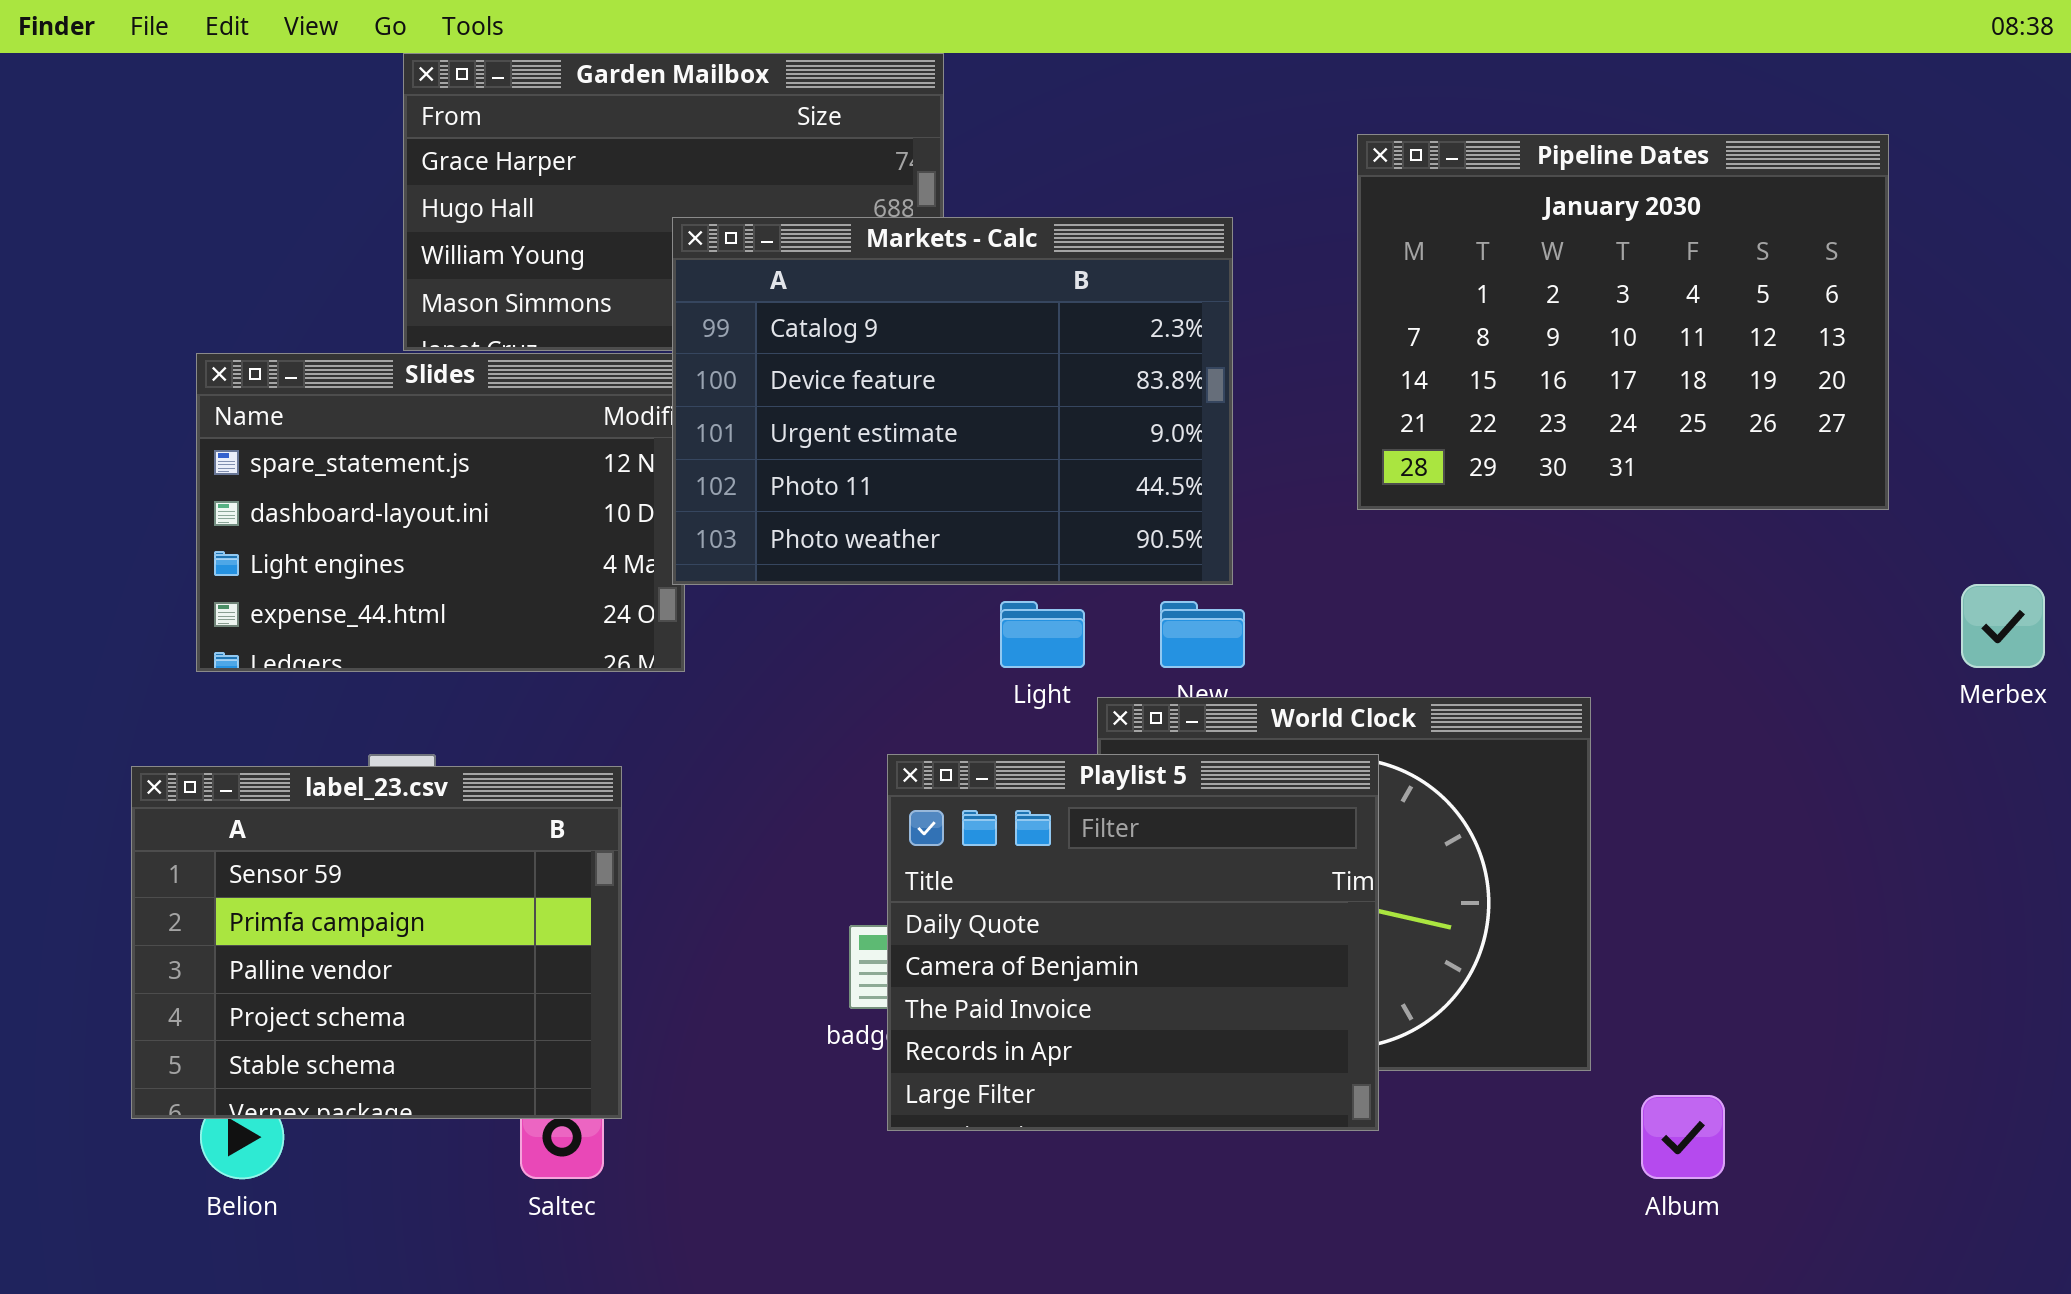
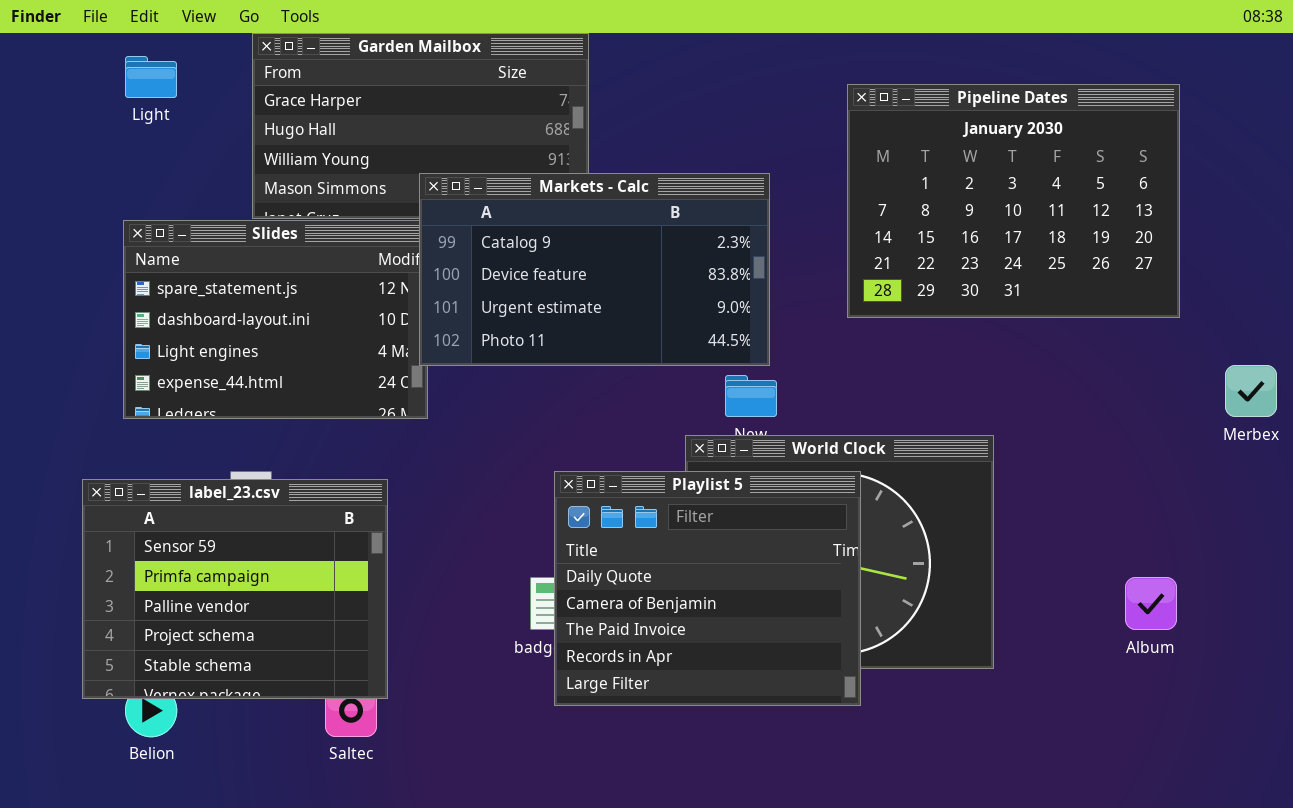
Markets - Calc: [672,217,1233,585] -> [419,173,770,366], resized
Light: [1000,601,1085,668] -> [125,56,177,98], moved
Album: [1641,1095,1725,1179] -> [1125,577,1177,630], moved

